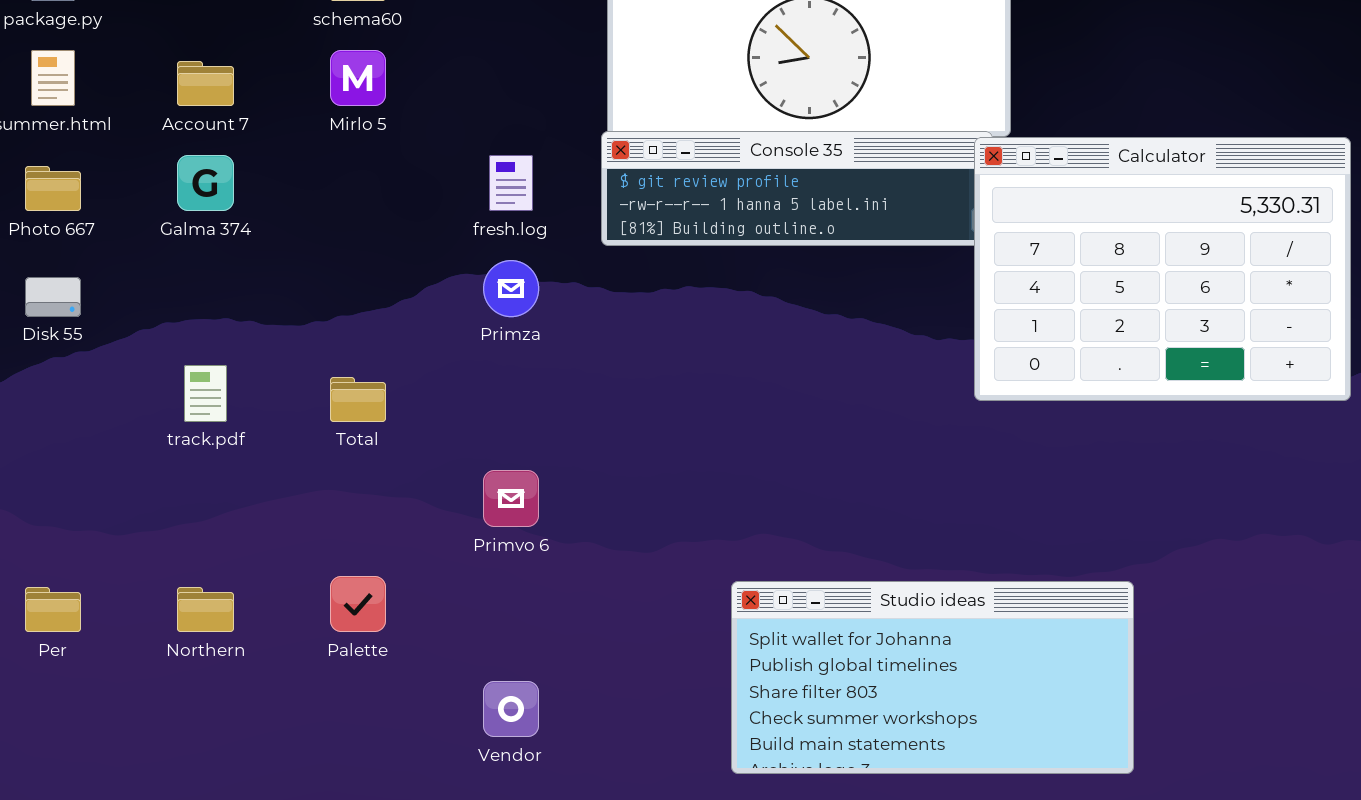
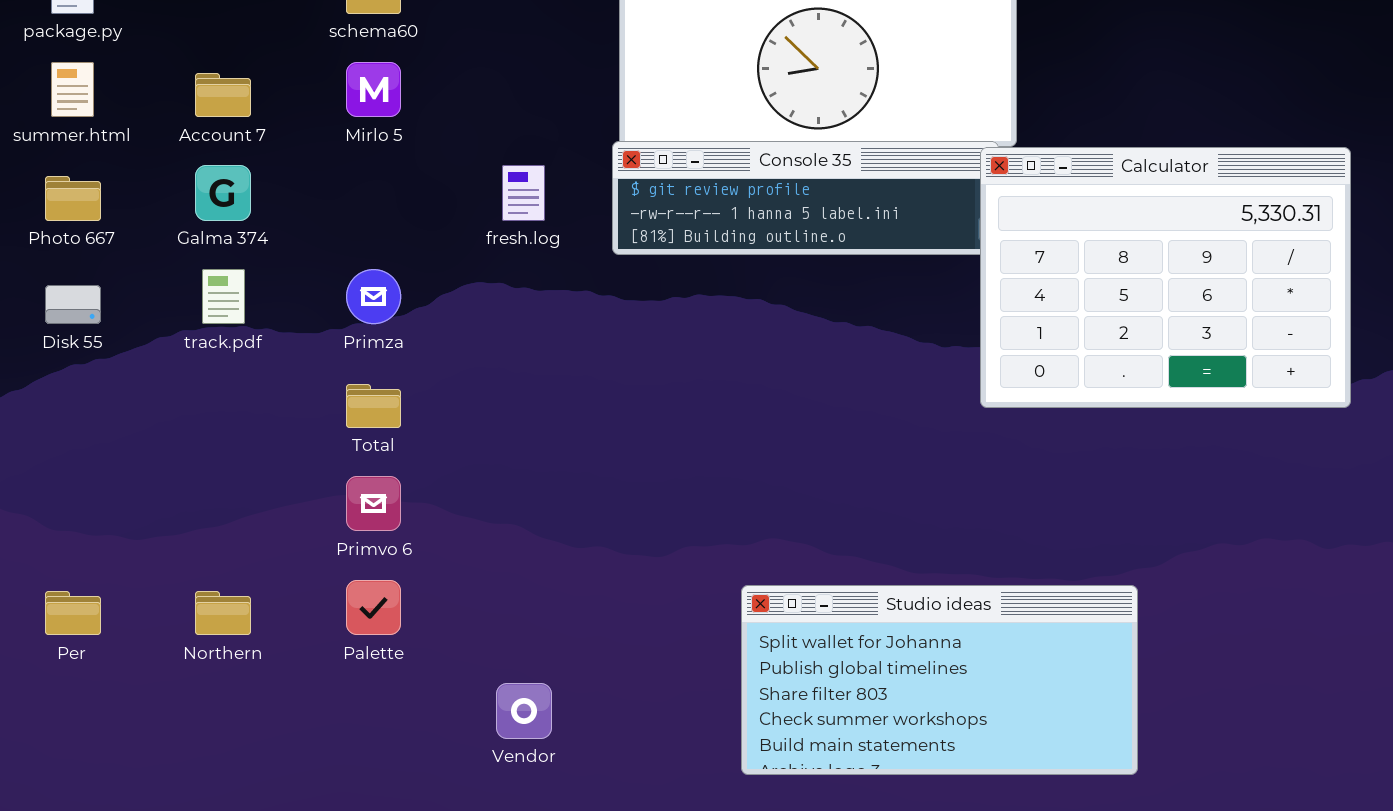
Primza: [483,260,539,317] -> [346,269,401,324], moved
track.pdf: [184,365,227,422] -> [202,269,245,324], moved
Primvo 6: [483,470,539,527] -> [346,476,401,531], moved

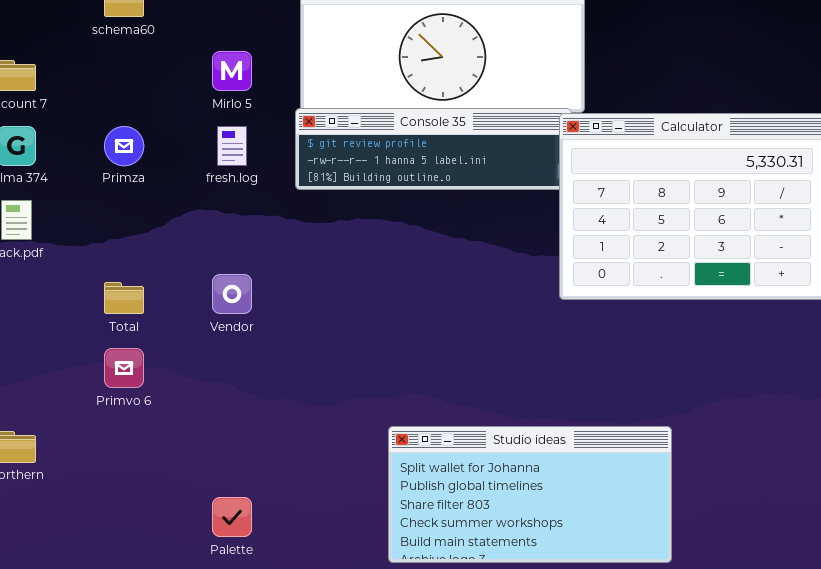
Mirlo 5: [346,62,401,117] -> [212,51,252,91], moved
Primza: [346,269,401,324] -> [104,126,144,166], moved
Palette: [346,580,401,635] -> [212,497,252,537], moved
Vendor: [496,683,552,739] -> [212,274,252,314], moved

